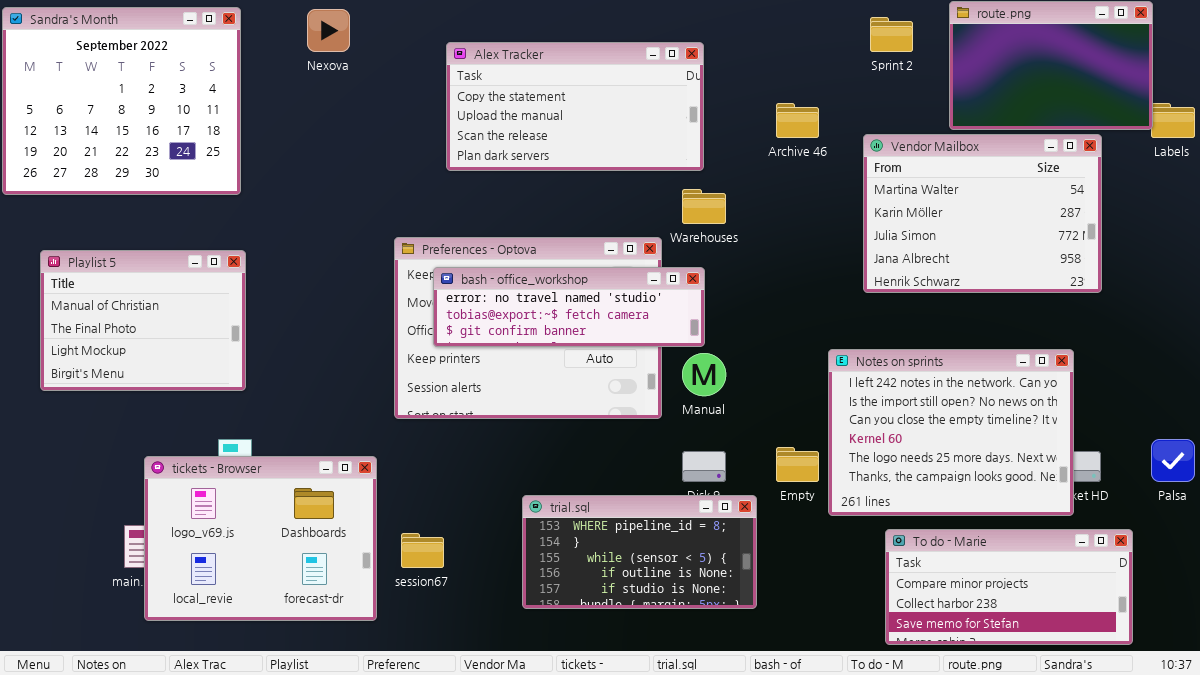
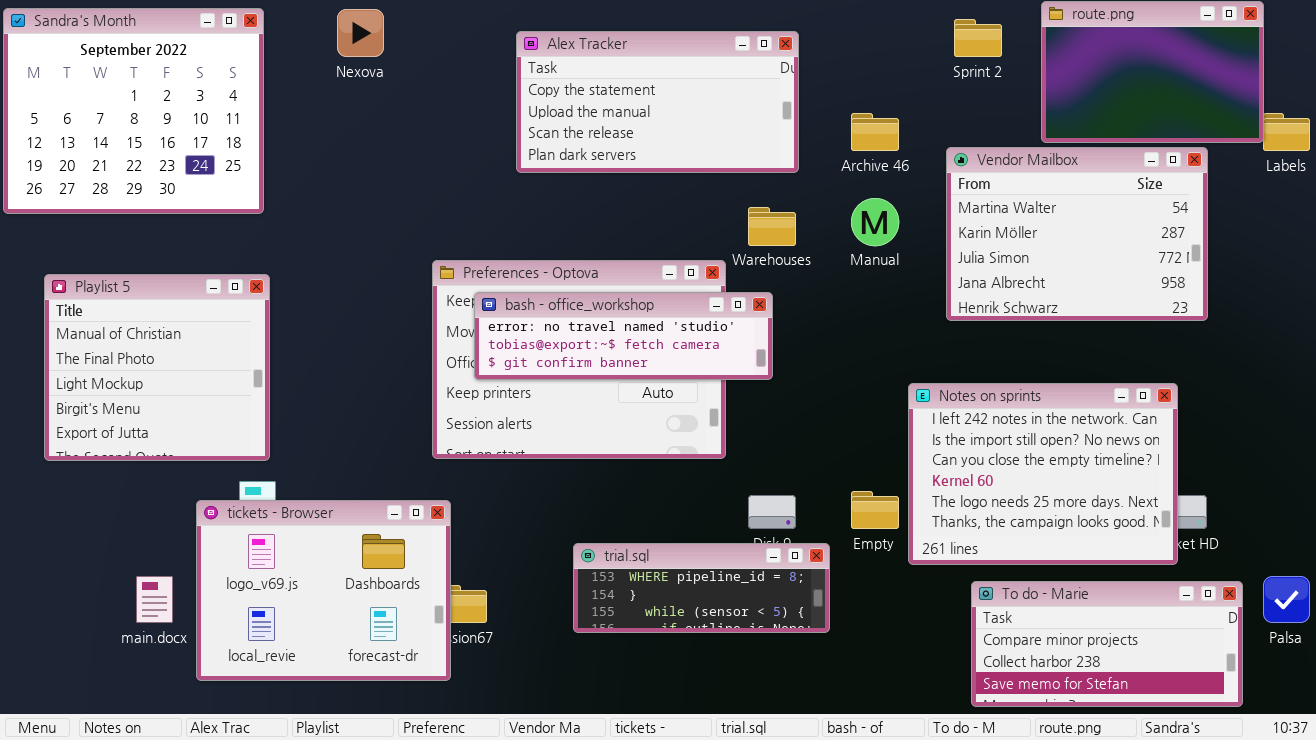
Alex Tracker: [446,42,704,171] -> [516,31,799,173], moved
Playlist 5: [40,250,246,391] -> [44,274,270,461], resized
Manual: [682,353,726,396] -> [851,198,899,246], moved
Palsa: [1151,439,1195,482] -> [1263,576,1310,623], moved
tickets - Browser: [144,456,377,621] -> [196,500,451,681], moved
trial.sql: [522,495,757,609] -> [573,543,830,633], resized

